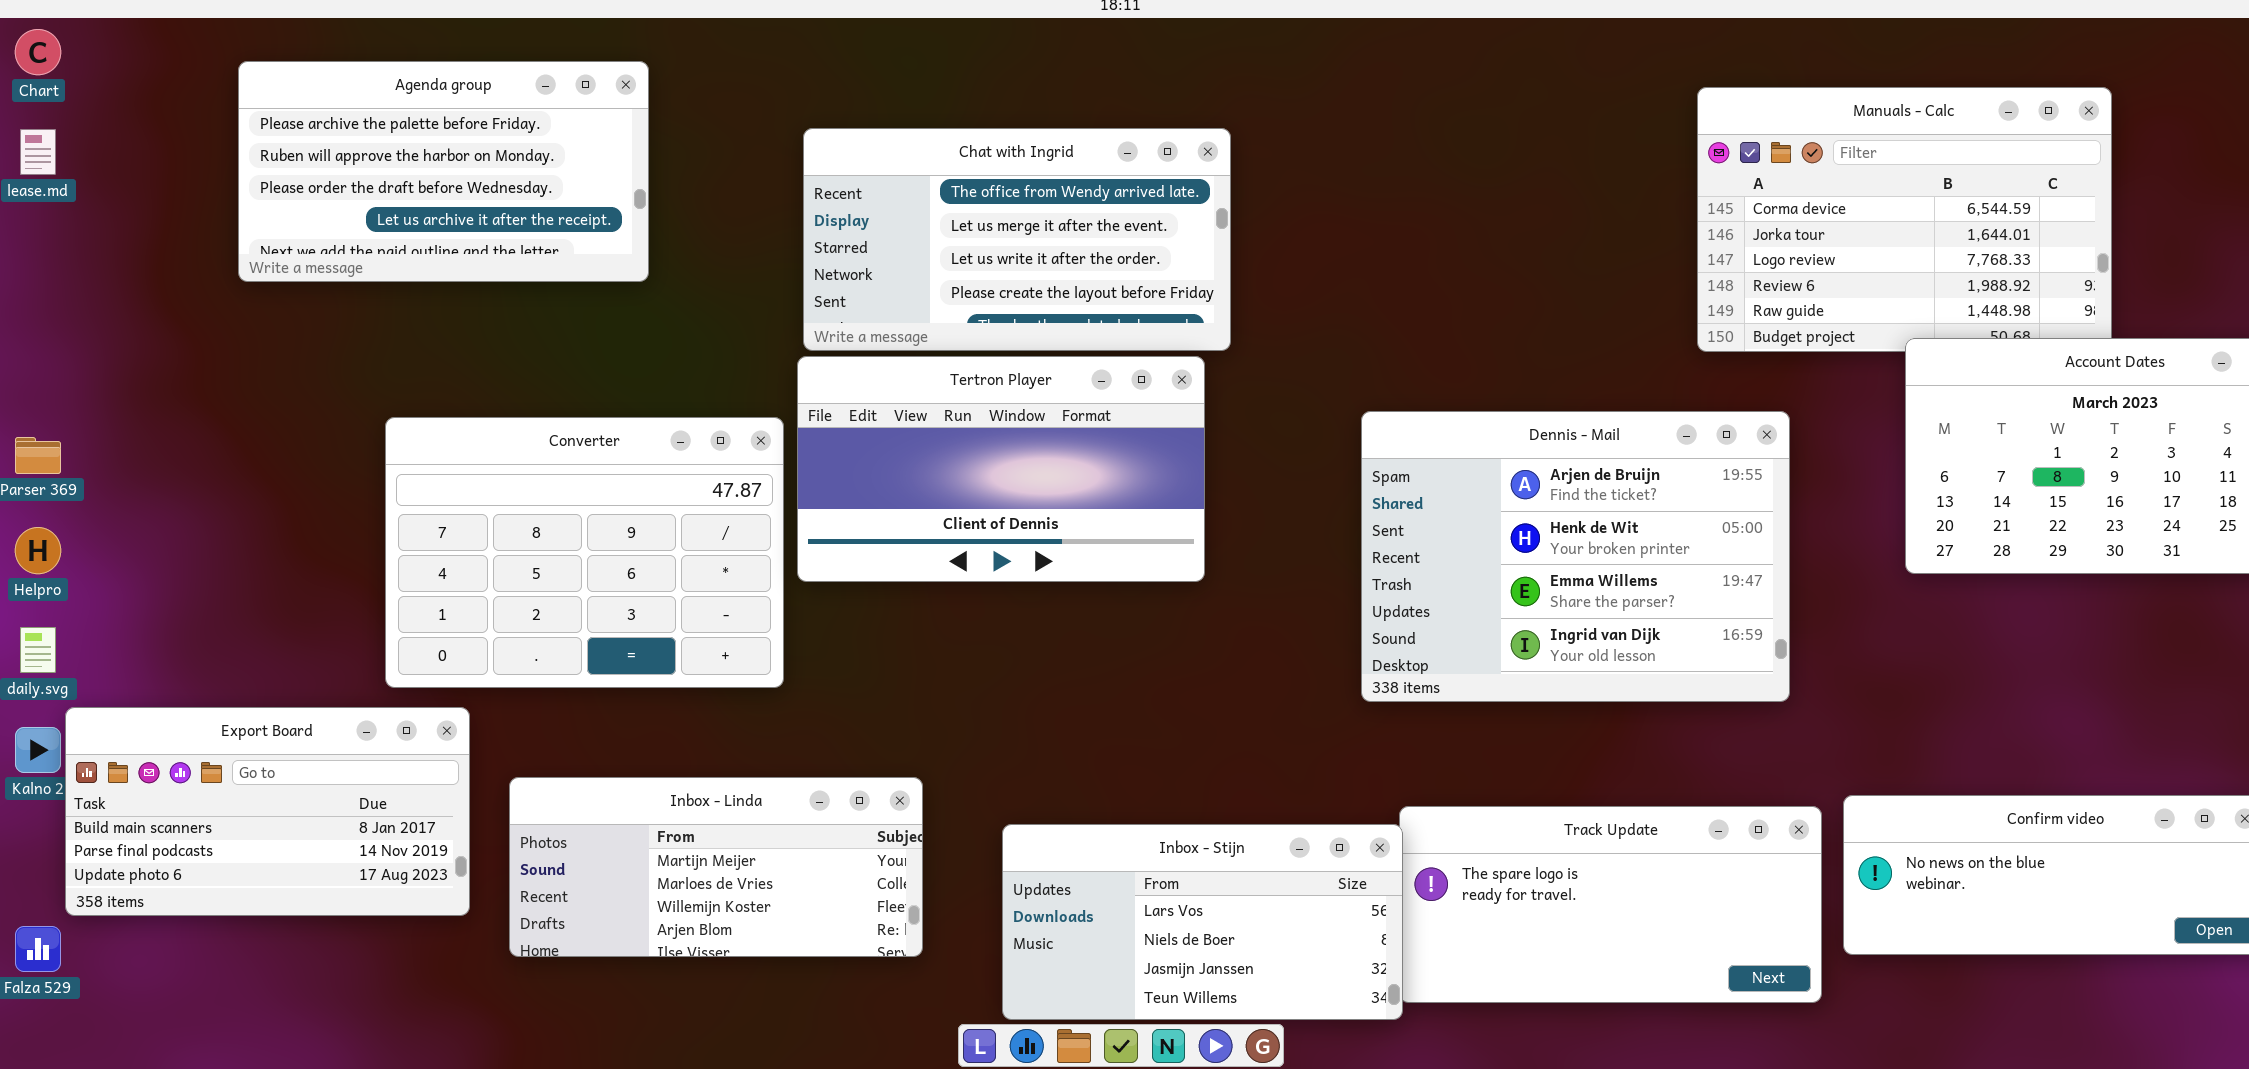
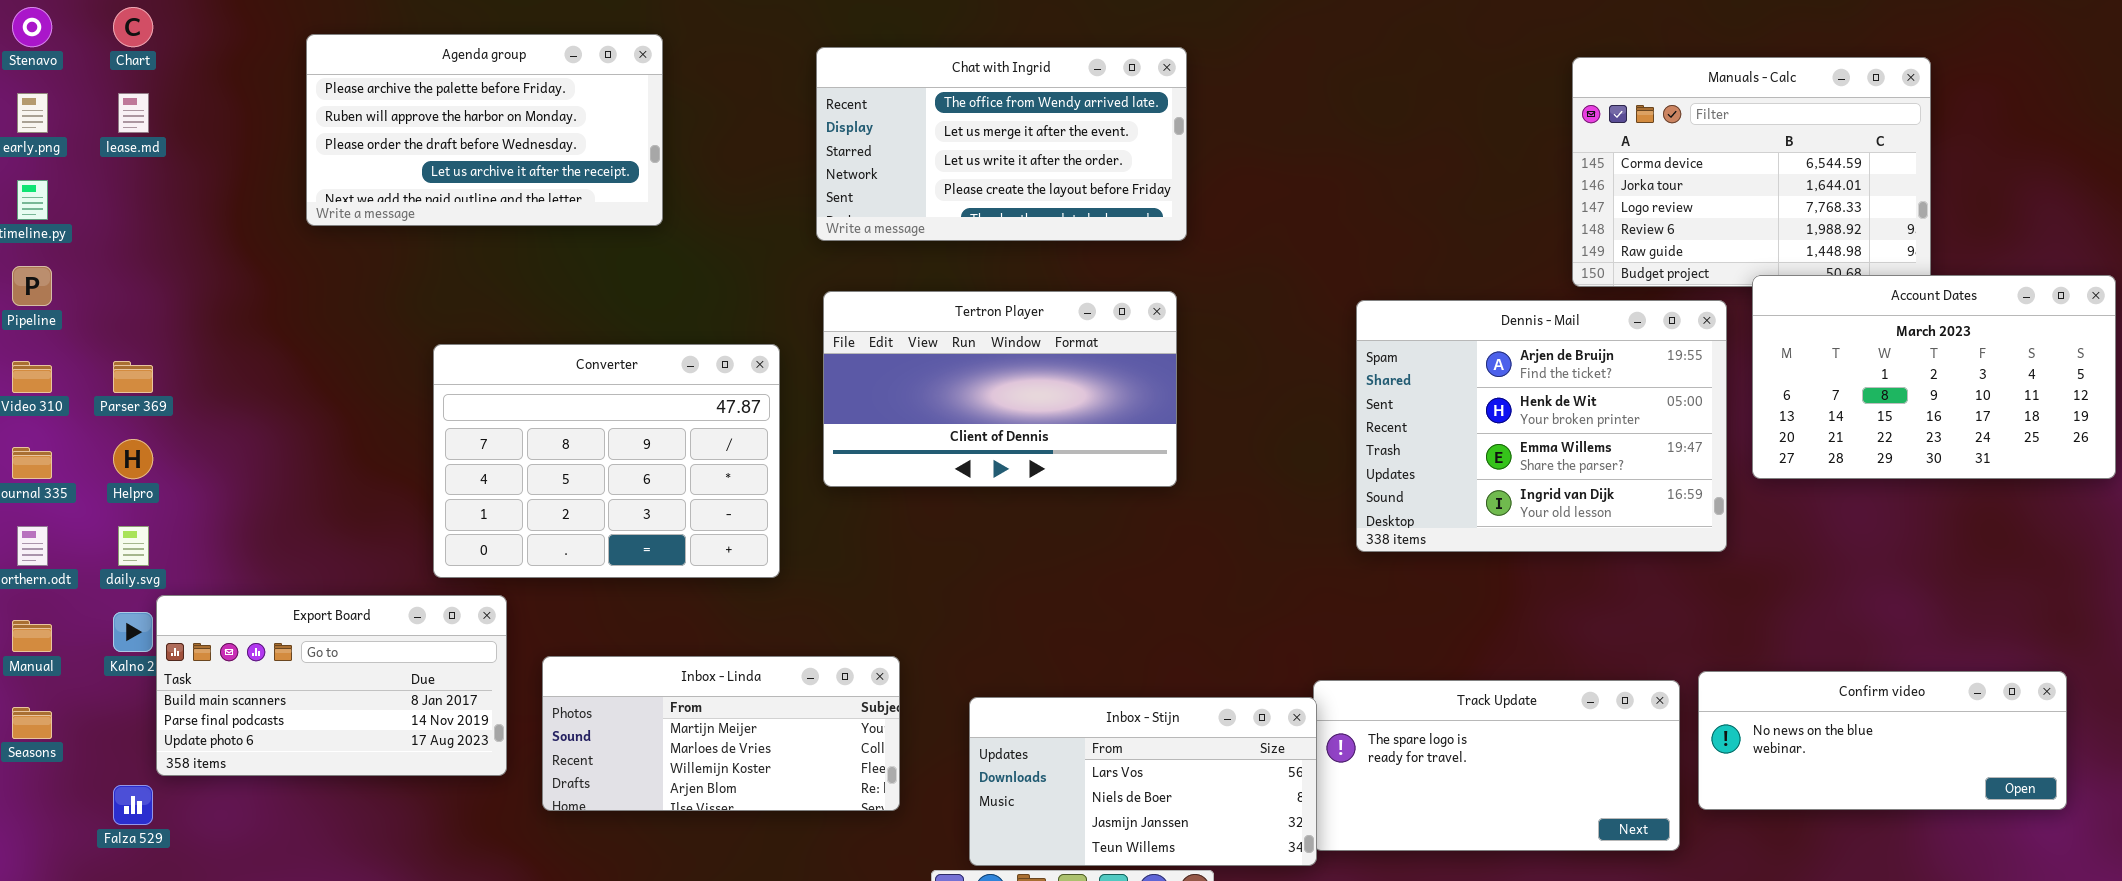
Chat with Ingrid: [803,128,1231,351] -> [816,47,1187,241], moved
Tertron Player: [797,356,1205,582] -> [823,291,1177,487], moved
Dennis - Mail: [1361,411,1790,702] -> [1356,300,1727,552], moved

